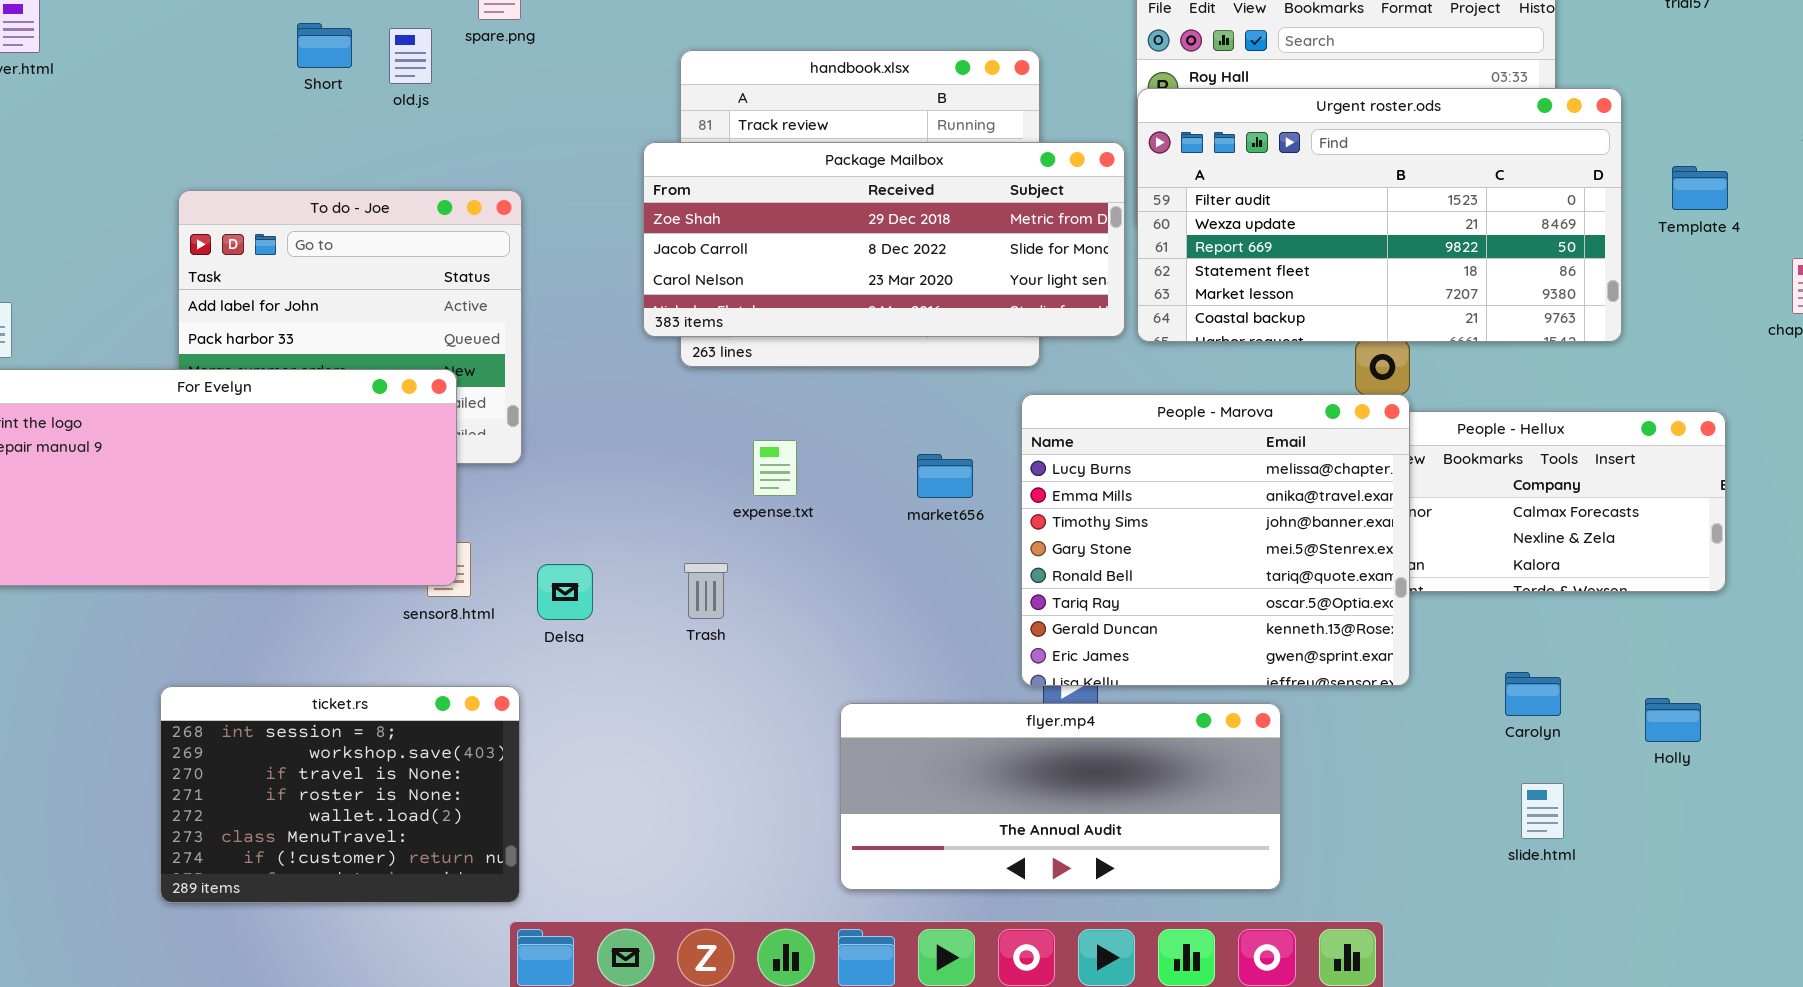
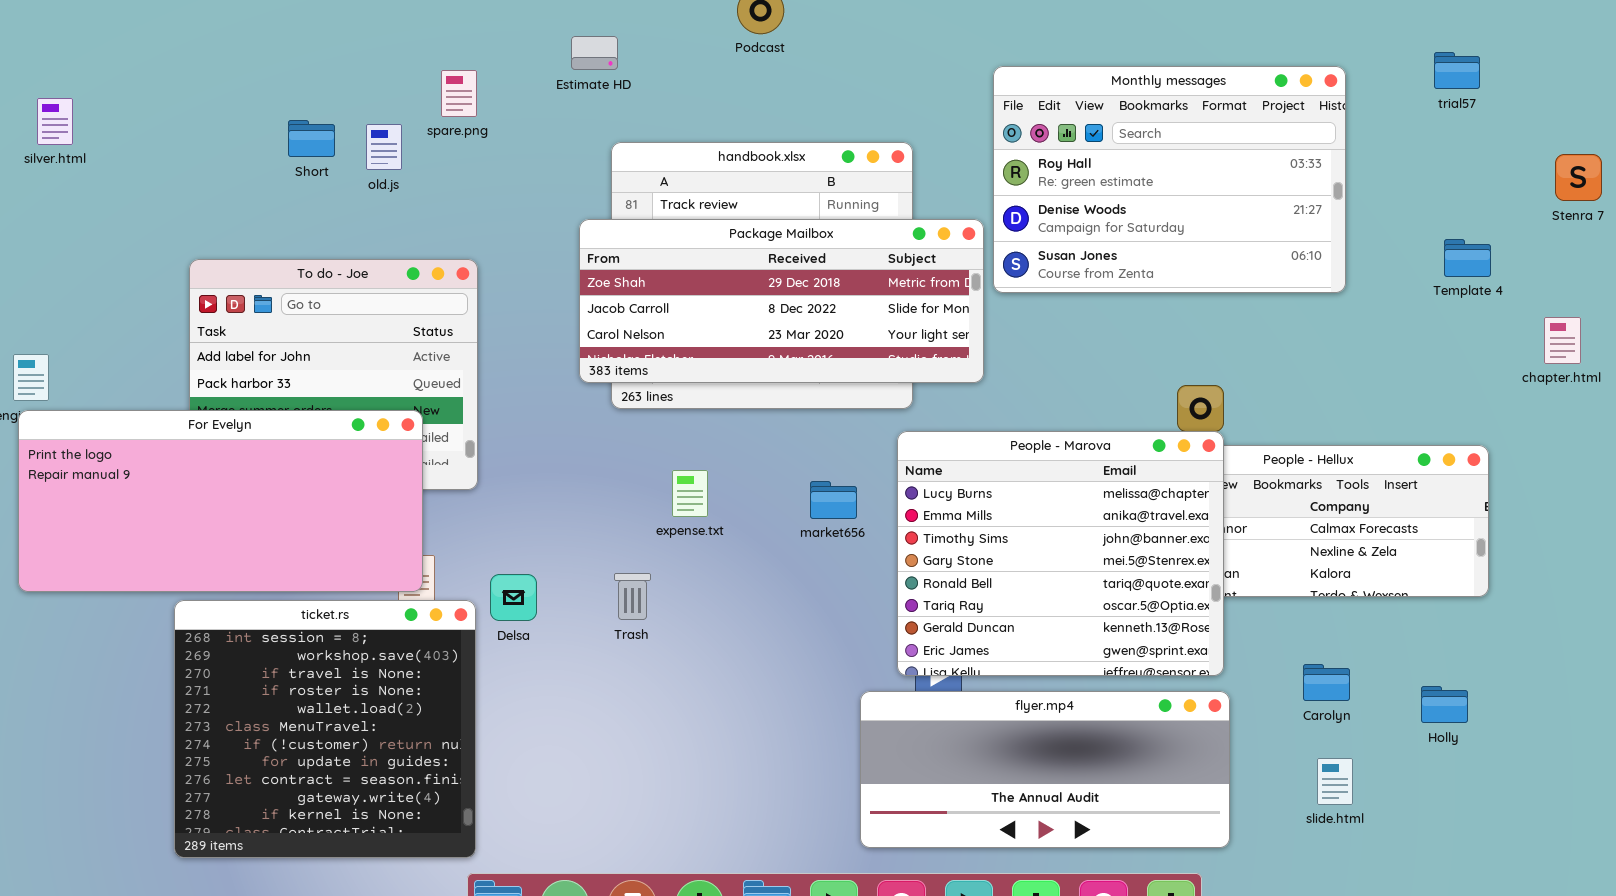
Urgent roster.ods: [1137,88,1622,342] -> none, closed
ticket.rs: [160,686,520,903] -> [174,600,476,858], resized
flyer.mp4: [840,703,1281,890] -> [860,691,1230,848], moved

